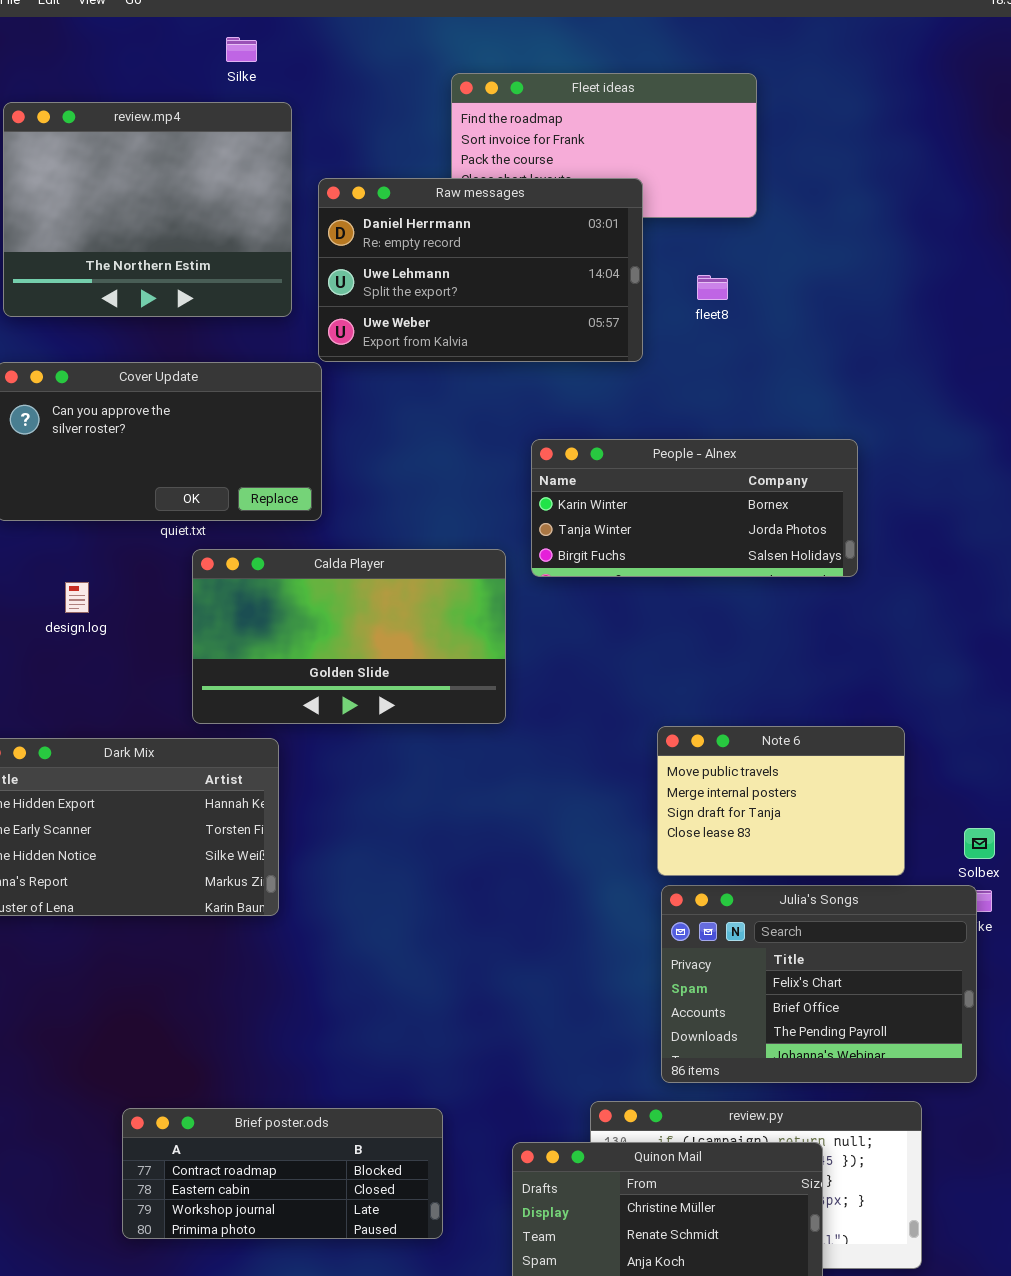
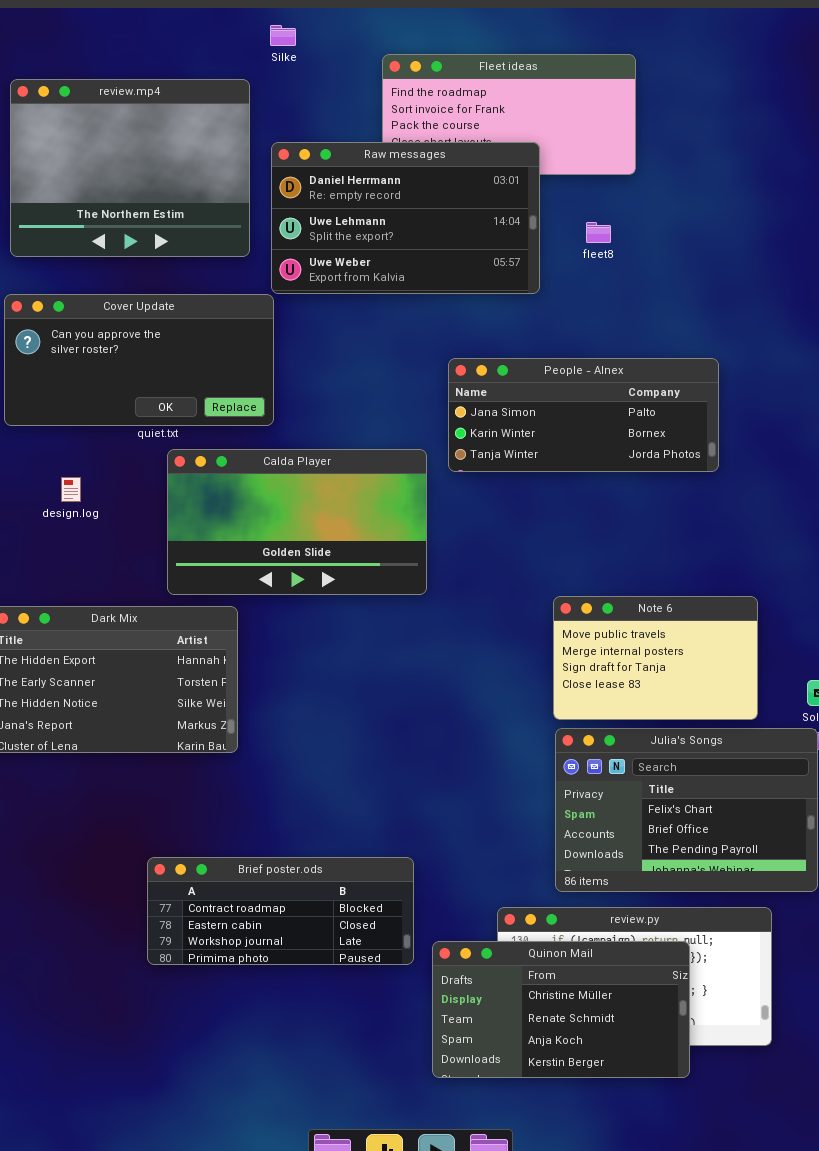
Silke: [226,37,257,62] -> [270,25,296,46], moved
People - Alnex: [531,439,858,577] -> [448,358,719,472], scrolled up 1 row
Brief poster.ods: [122,1108,443,1239] -> [147,857,414,965], moved

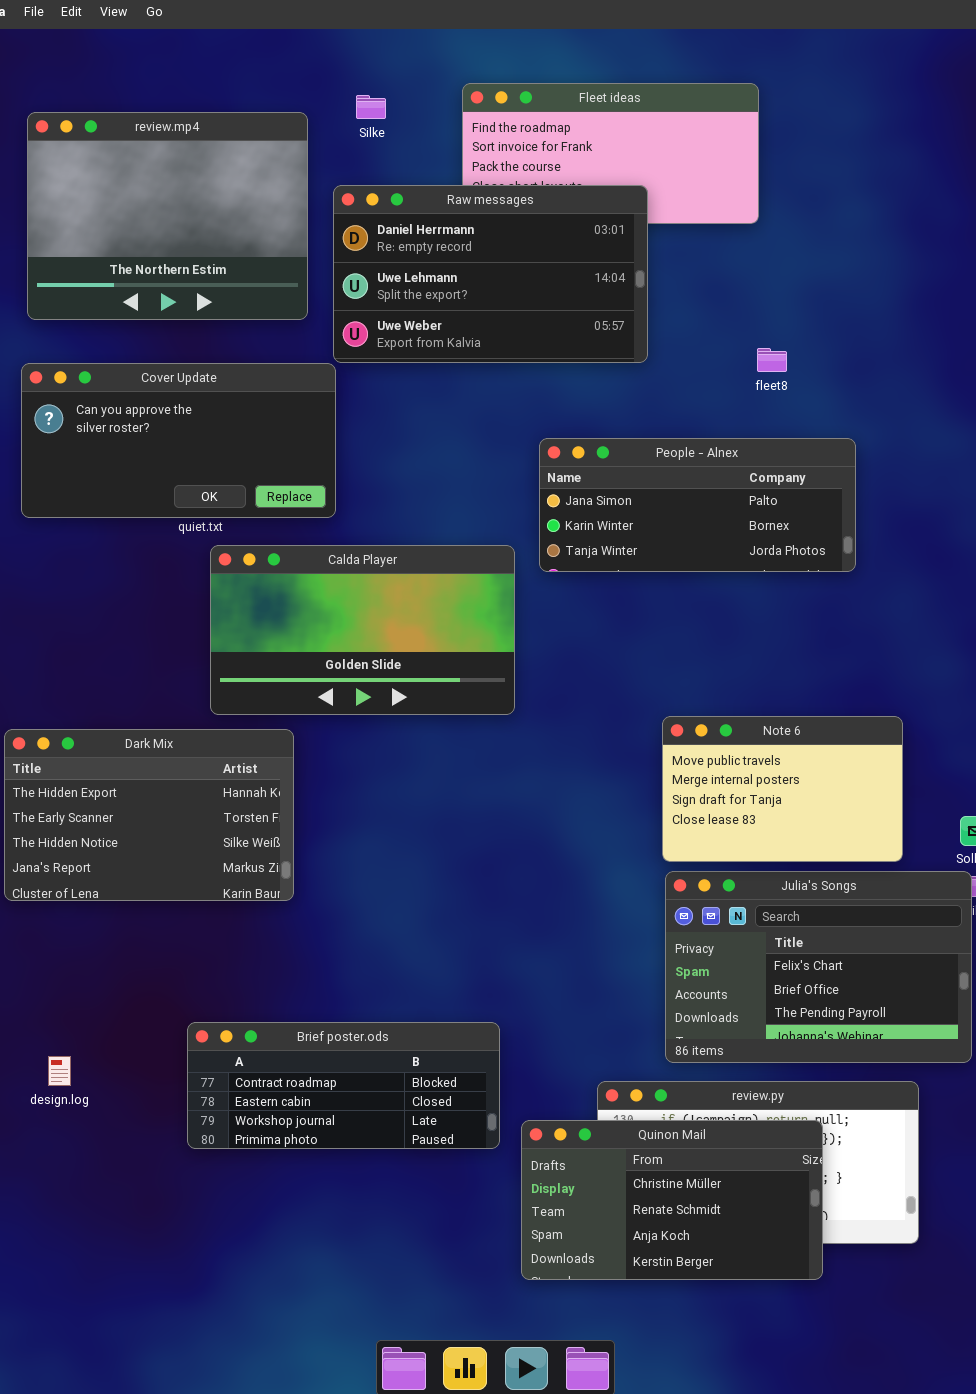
Silke: [270,25,296,46] -> [356,95,386,119], moved
fleet8: [586,222,611,243] -> [757,348,787,372], moved
design.log: [61,477,81,502] -> [48,1056,71,1086], moved

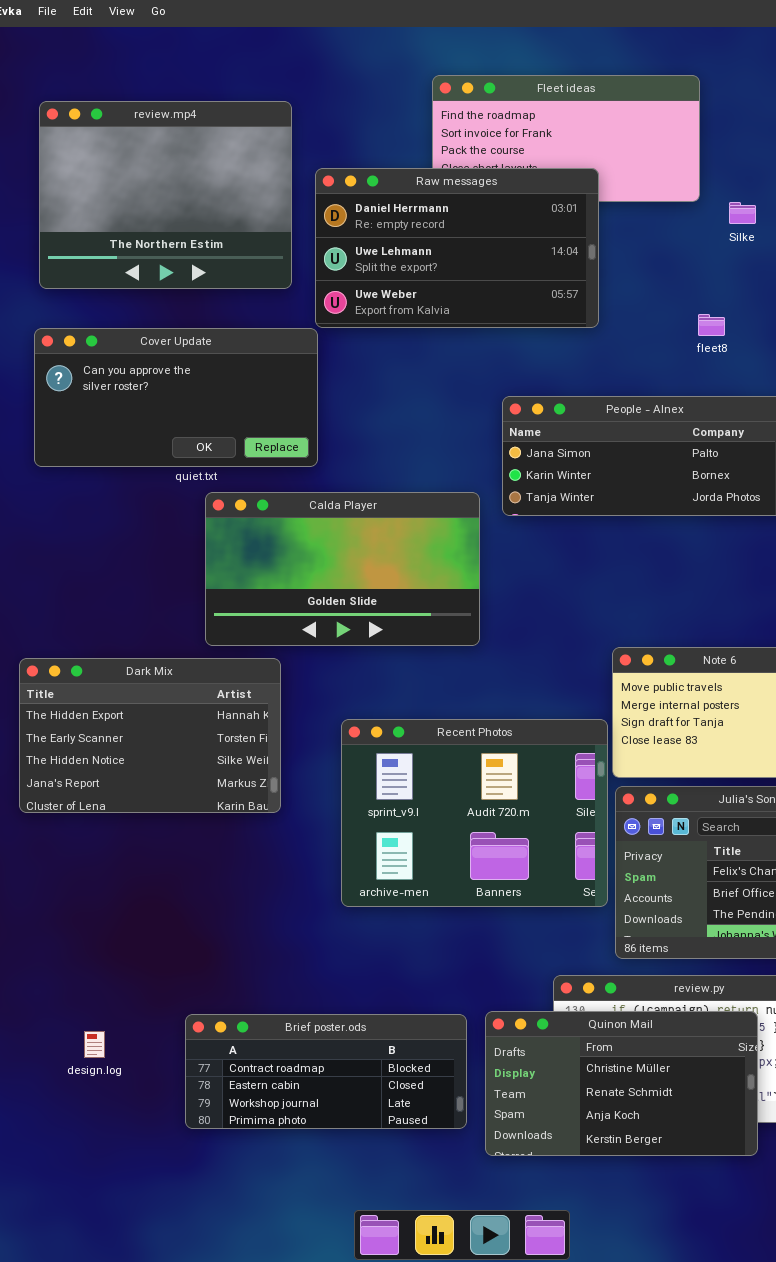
Silke: [356,95,386,119] -> [729,202,756,224], moved
Recent Photos: none -> [341,719,608,907], opened
Brief poster.ods: [187,1022,500,1149] -> [185,1014,467,1129], moved
design.log: [48,1056,71,1086] -> [84,1031,105,1058], moved

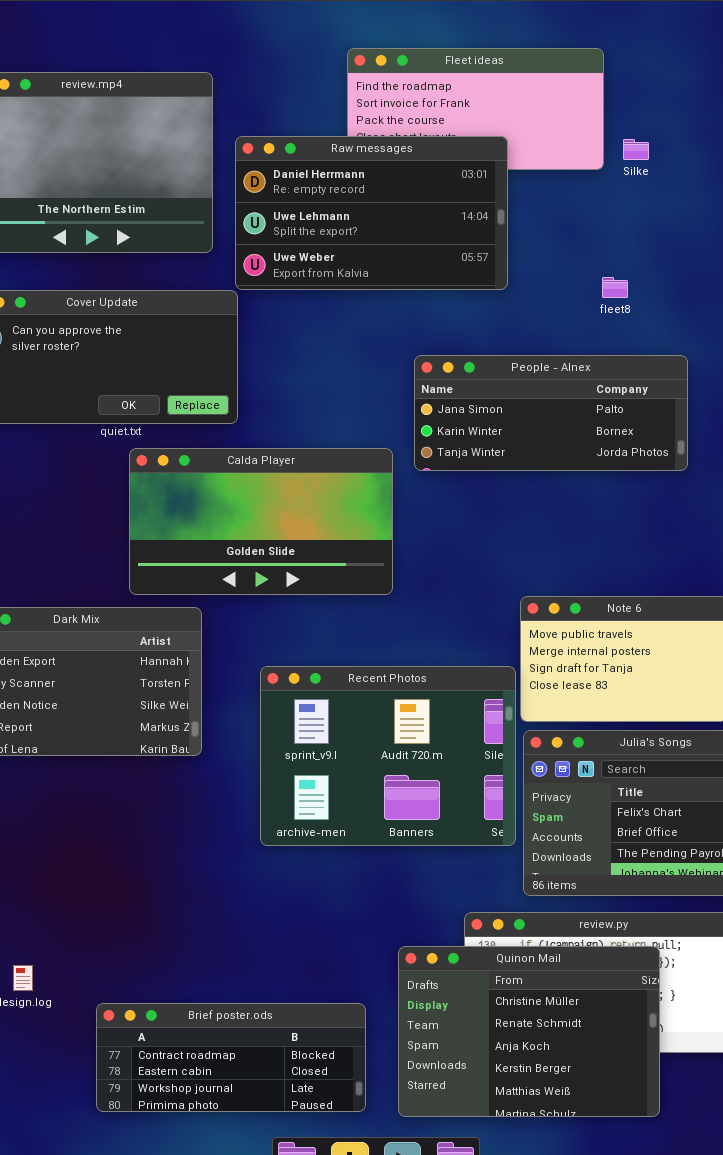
Silke: [729,202,756,224] -> [623,139,649,160], moved
Quinon Mail: [485,1011,758,1156] -> [398,946,660,1117], resized
Brief poster.ods: [185,1014,467,1129] -> [96,1003,366,1112], moved

